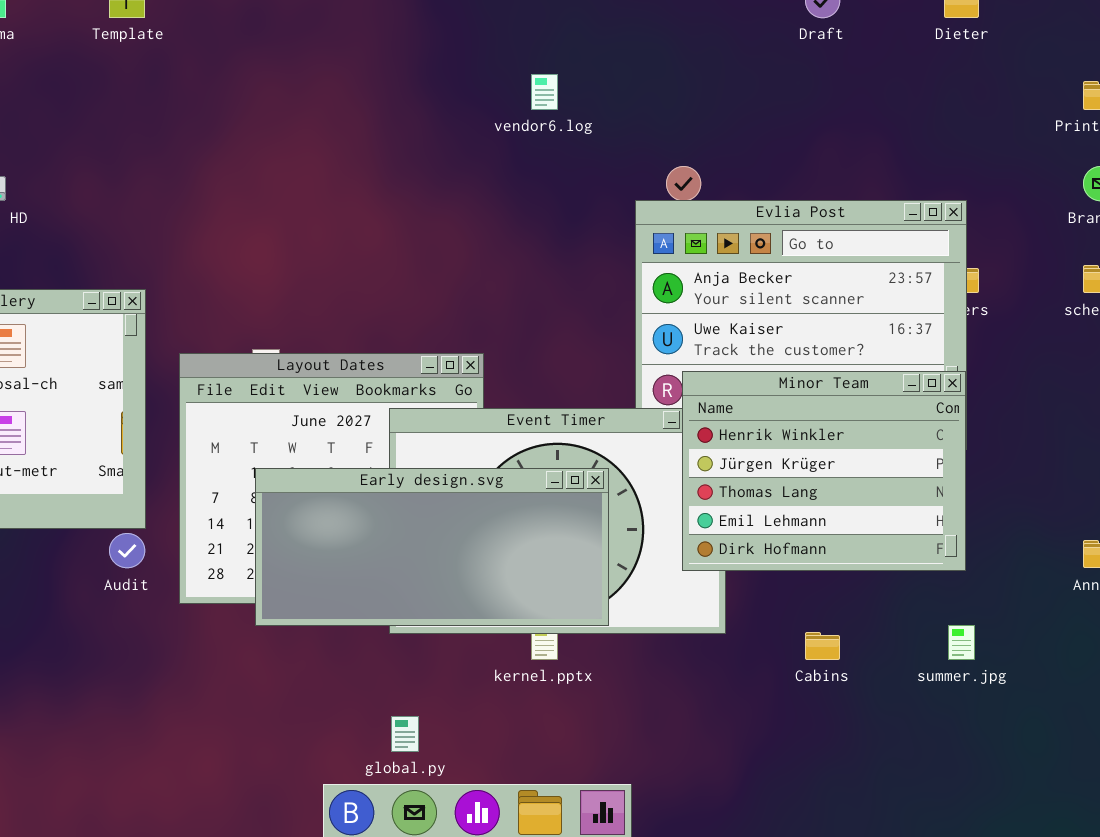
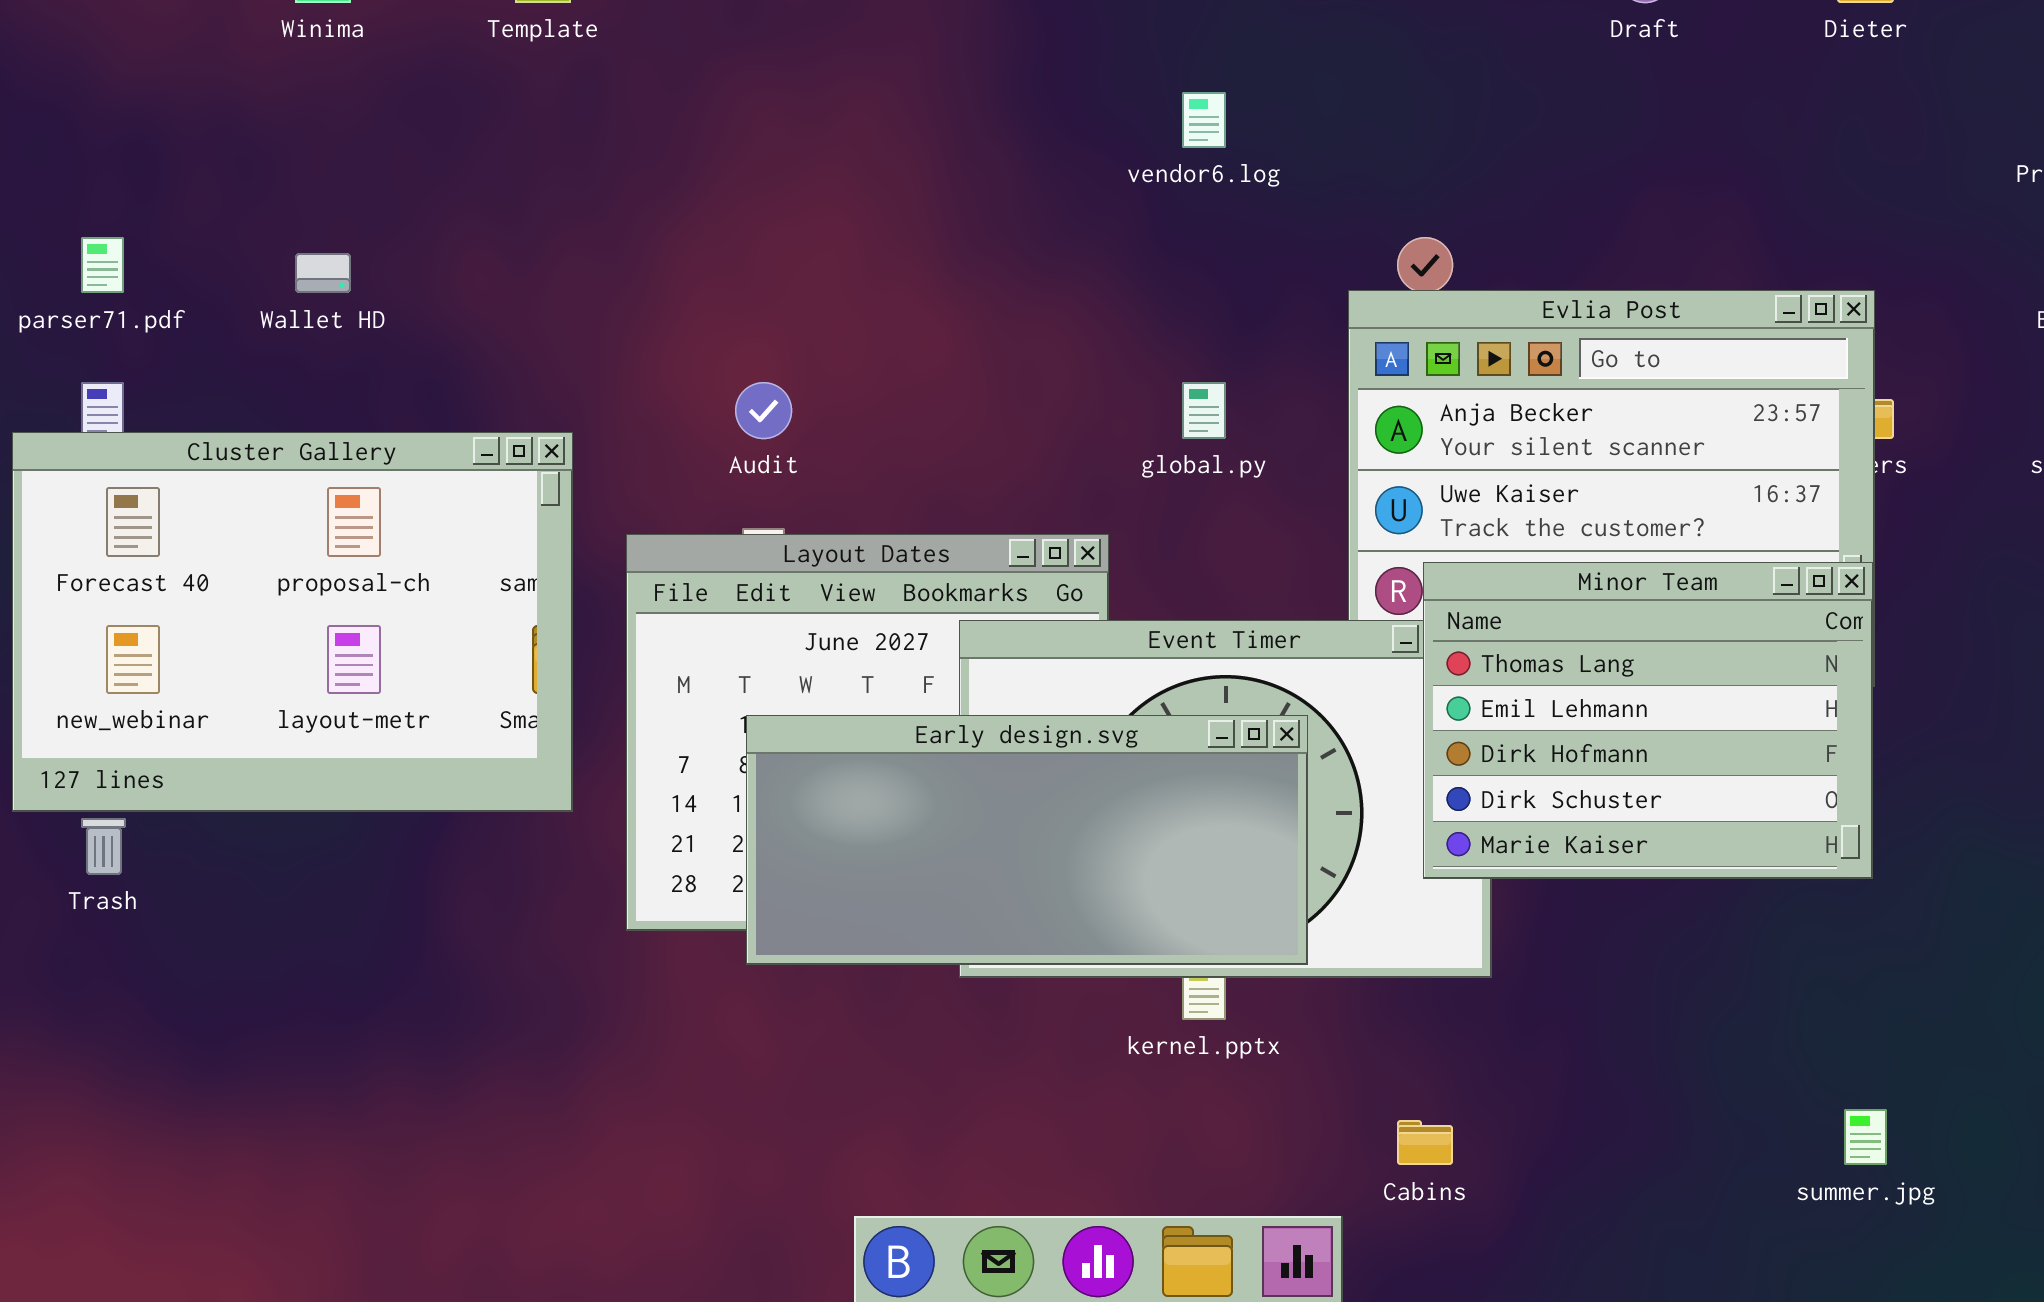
Minor Team: [682,371,966,571] -> [1423,562,1873,879], scrolled down 2 rows
Audit: [109,533,145,568] -> [735,382,792,439], moved
summer.jpg: [948,625,975,660] -> [1844,1109,1887,1165], moved
Cabins: [805,632,840,660] -> [1397,1120,1453,1165], moved
global.py: [391,716,419,752] -> [1182,382,1226,439], moved

